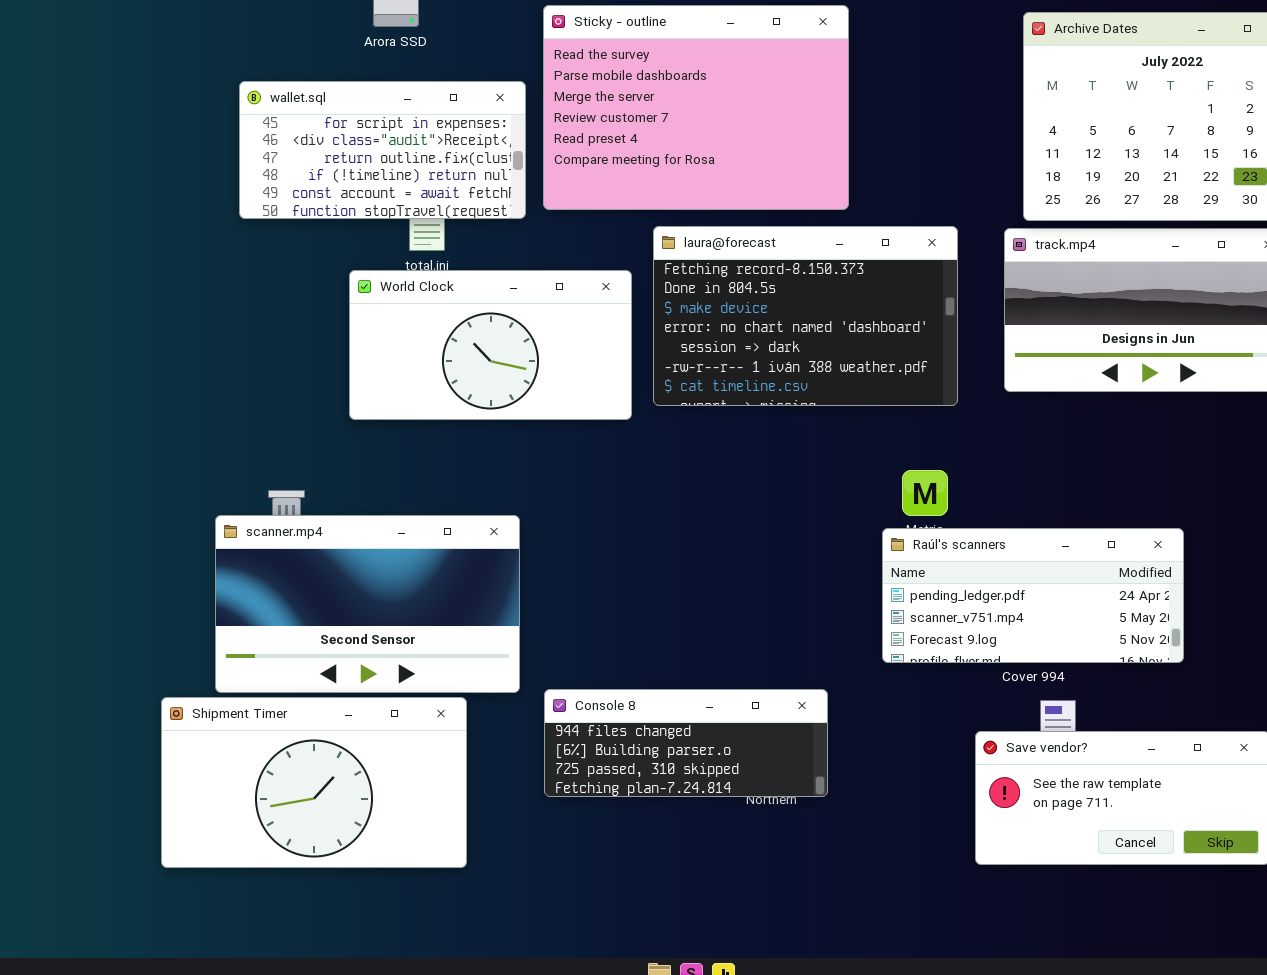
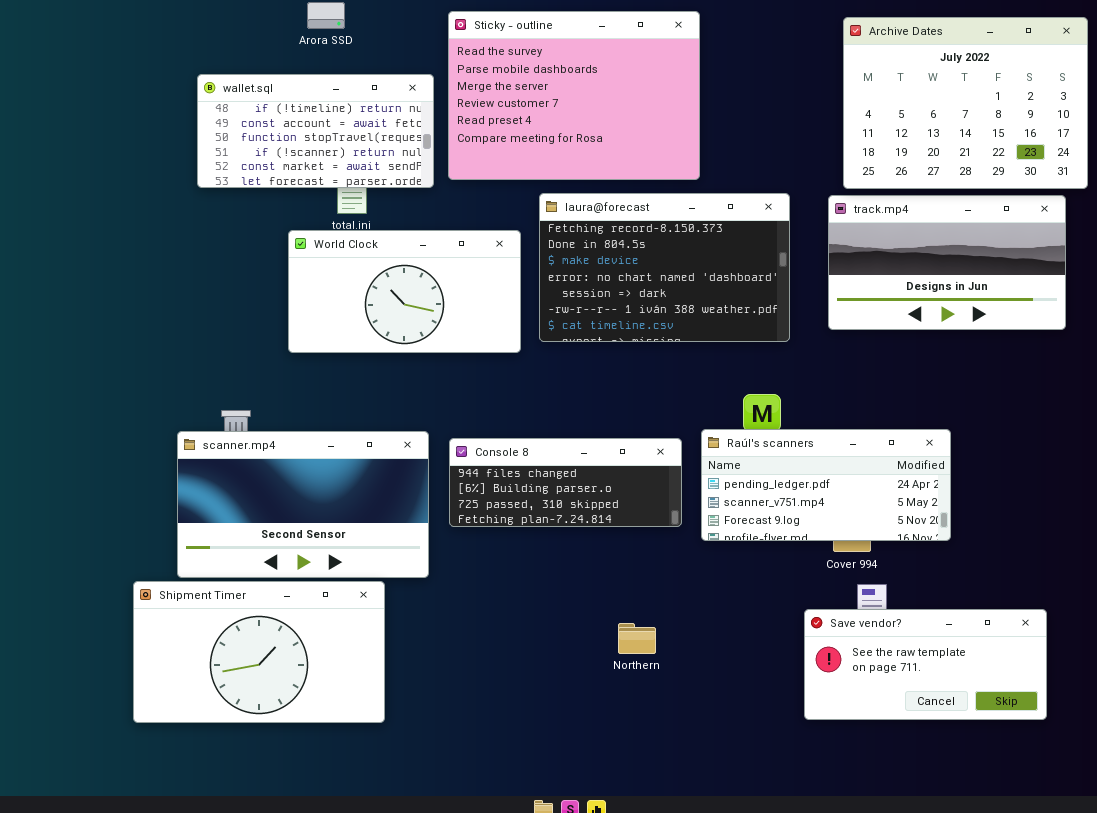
wallet.sql: [239,81,526,219] -> [197,74,434,188], scrolled down 3 rows
Raúl's scanners: [882,528,1184,663] -> [701,429,951,541], moved
Console 8: [544,689,828,797] -> [449,438,682,527], moved

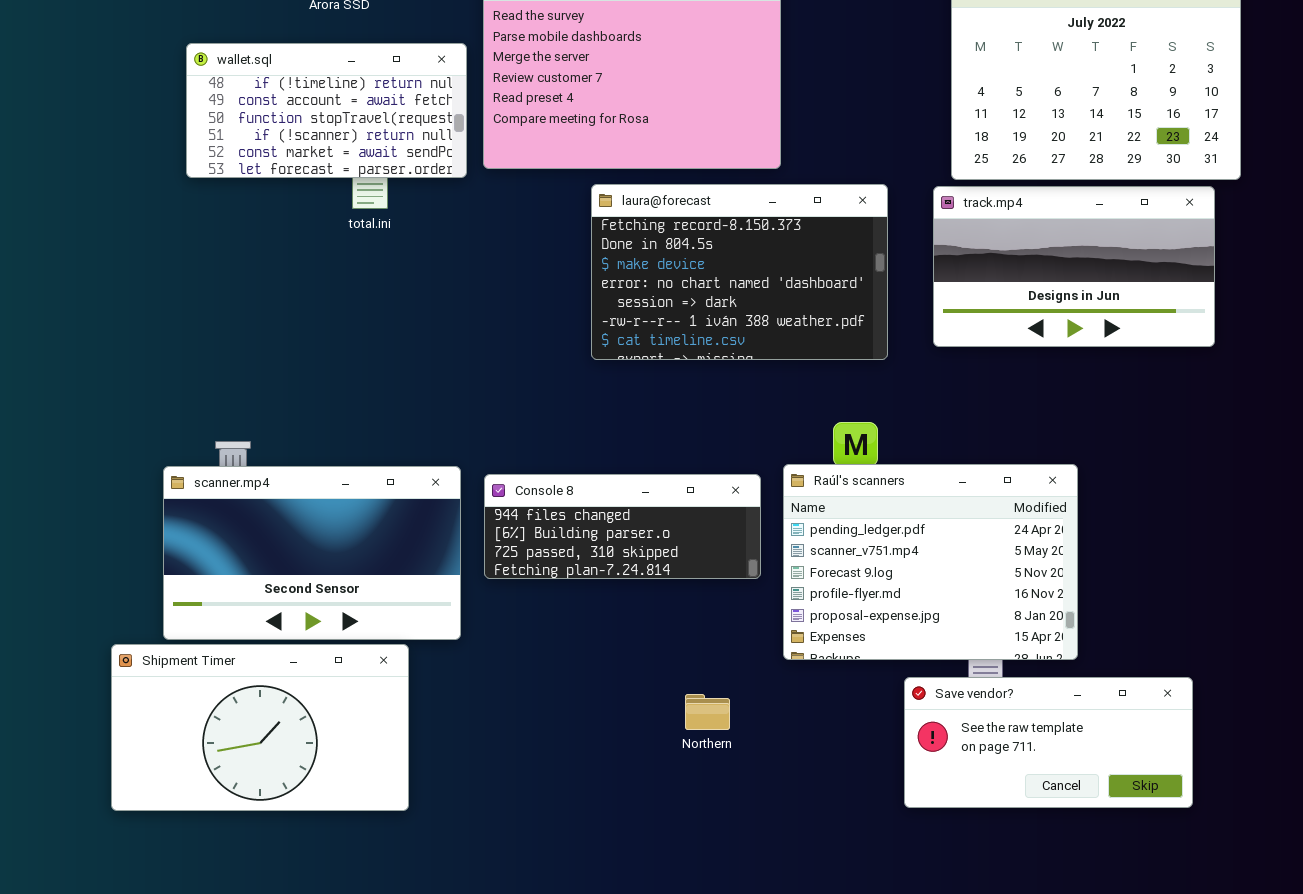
World Clock: [288,230,521,353] -> none, closed
Raúl's scanners: [701,429,951,541] -> [783,464,1078,660], resized

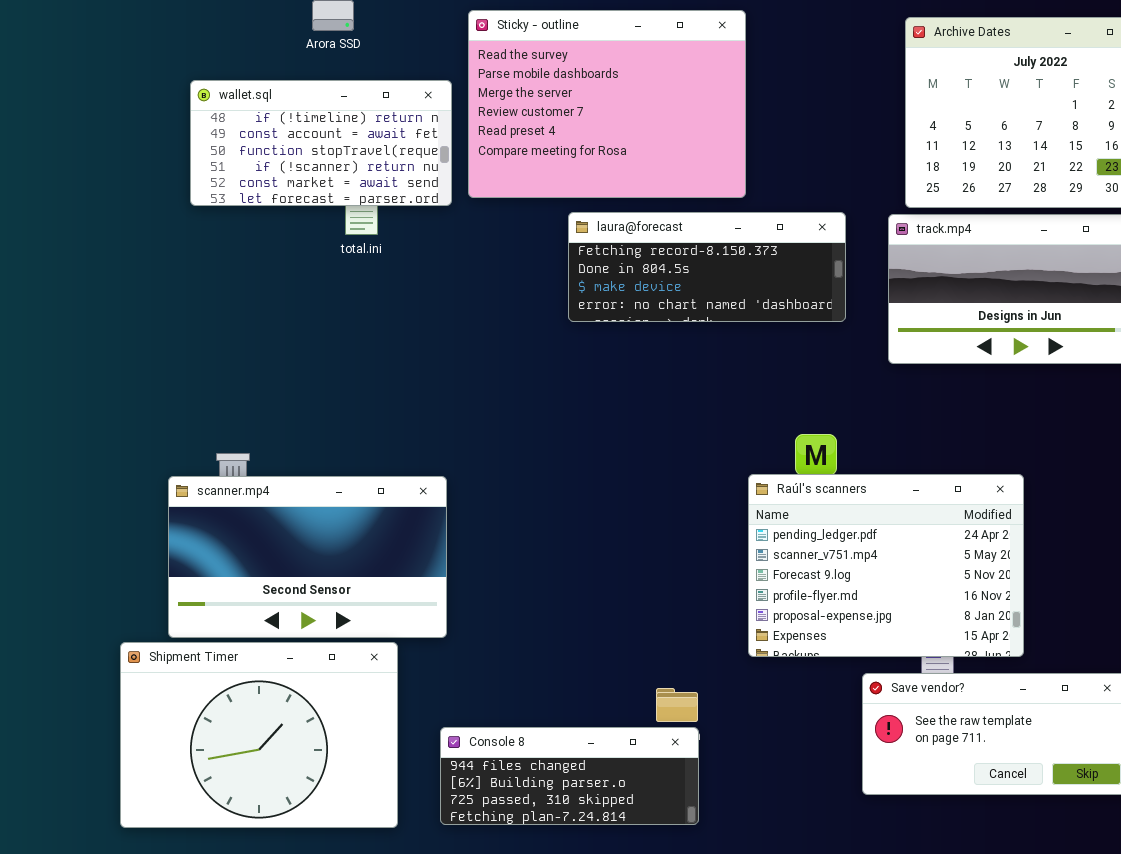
laura@forecast: [591,184,888,360] -> [568,212,846,322], resized
Console 8: [484,474,761,579] -> [440,727,699,825], moved
Shipment Timer: [111,644,409,811] -> [120,642,398,828], resized

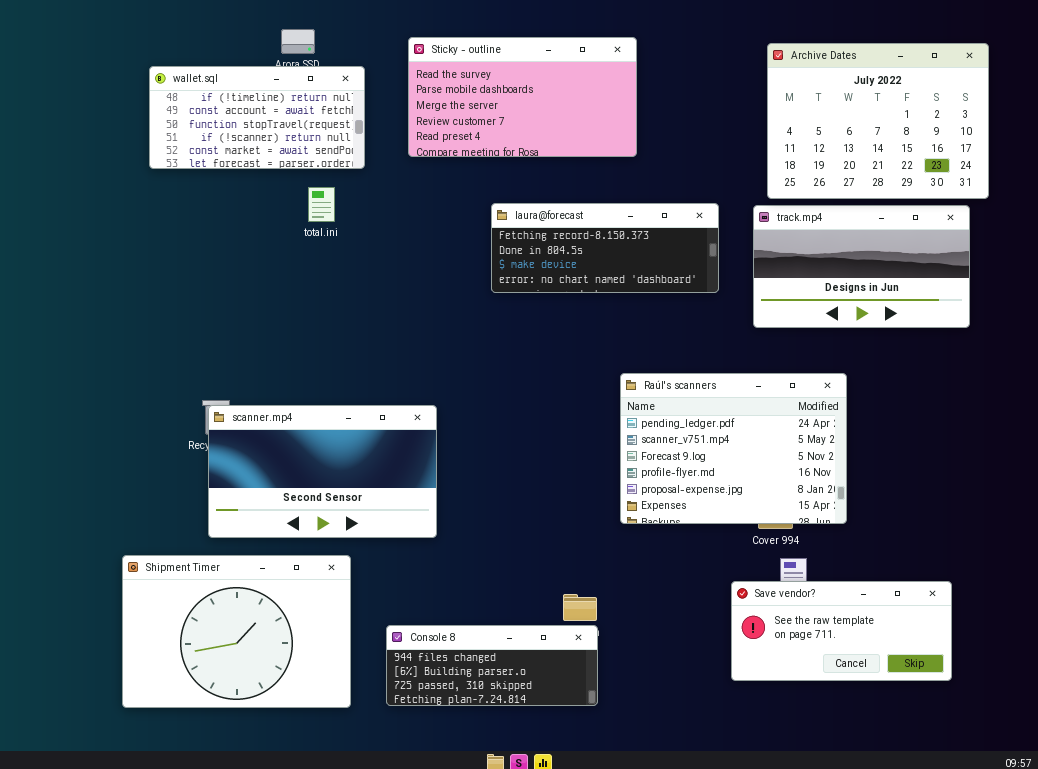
Sticky - outline: [468,10,746,198] -> [408,37,637,157], resized
wallet.sql: [190,80,452,206] -> [149,66,365,169], moved
Raúl's scanners: [748,474,1024,657] -> [620,373,847,524], moved
scanner.mp4: [168,476,447,638] -> [208,405,437,538], moved

